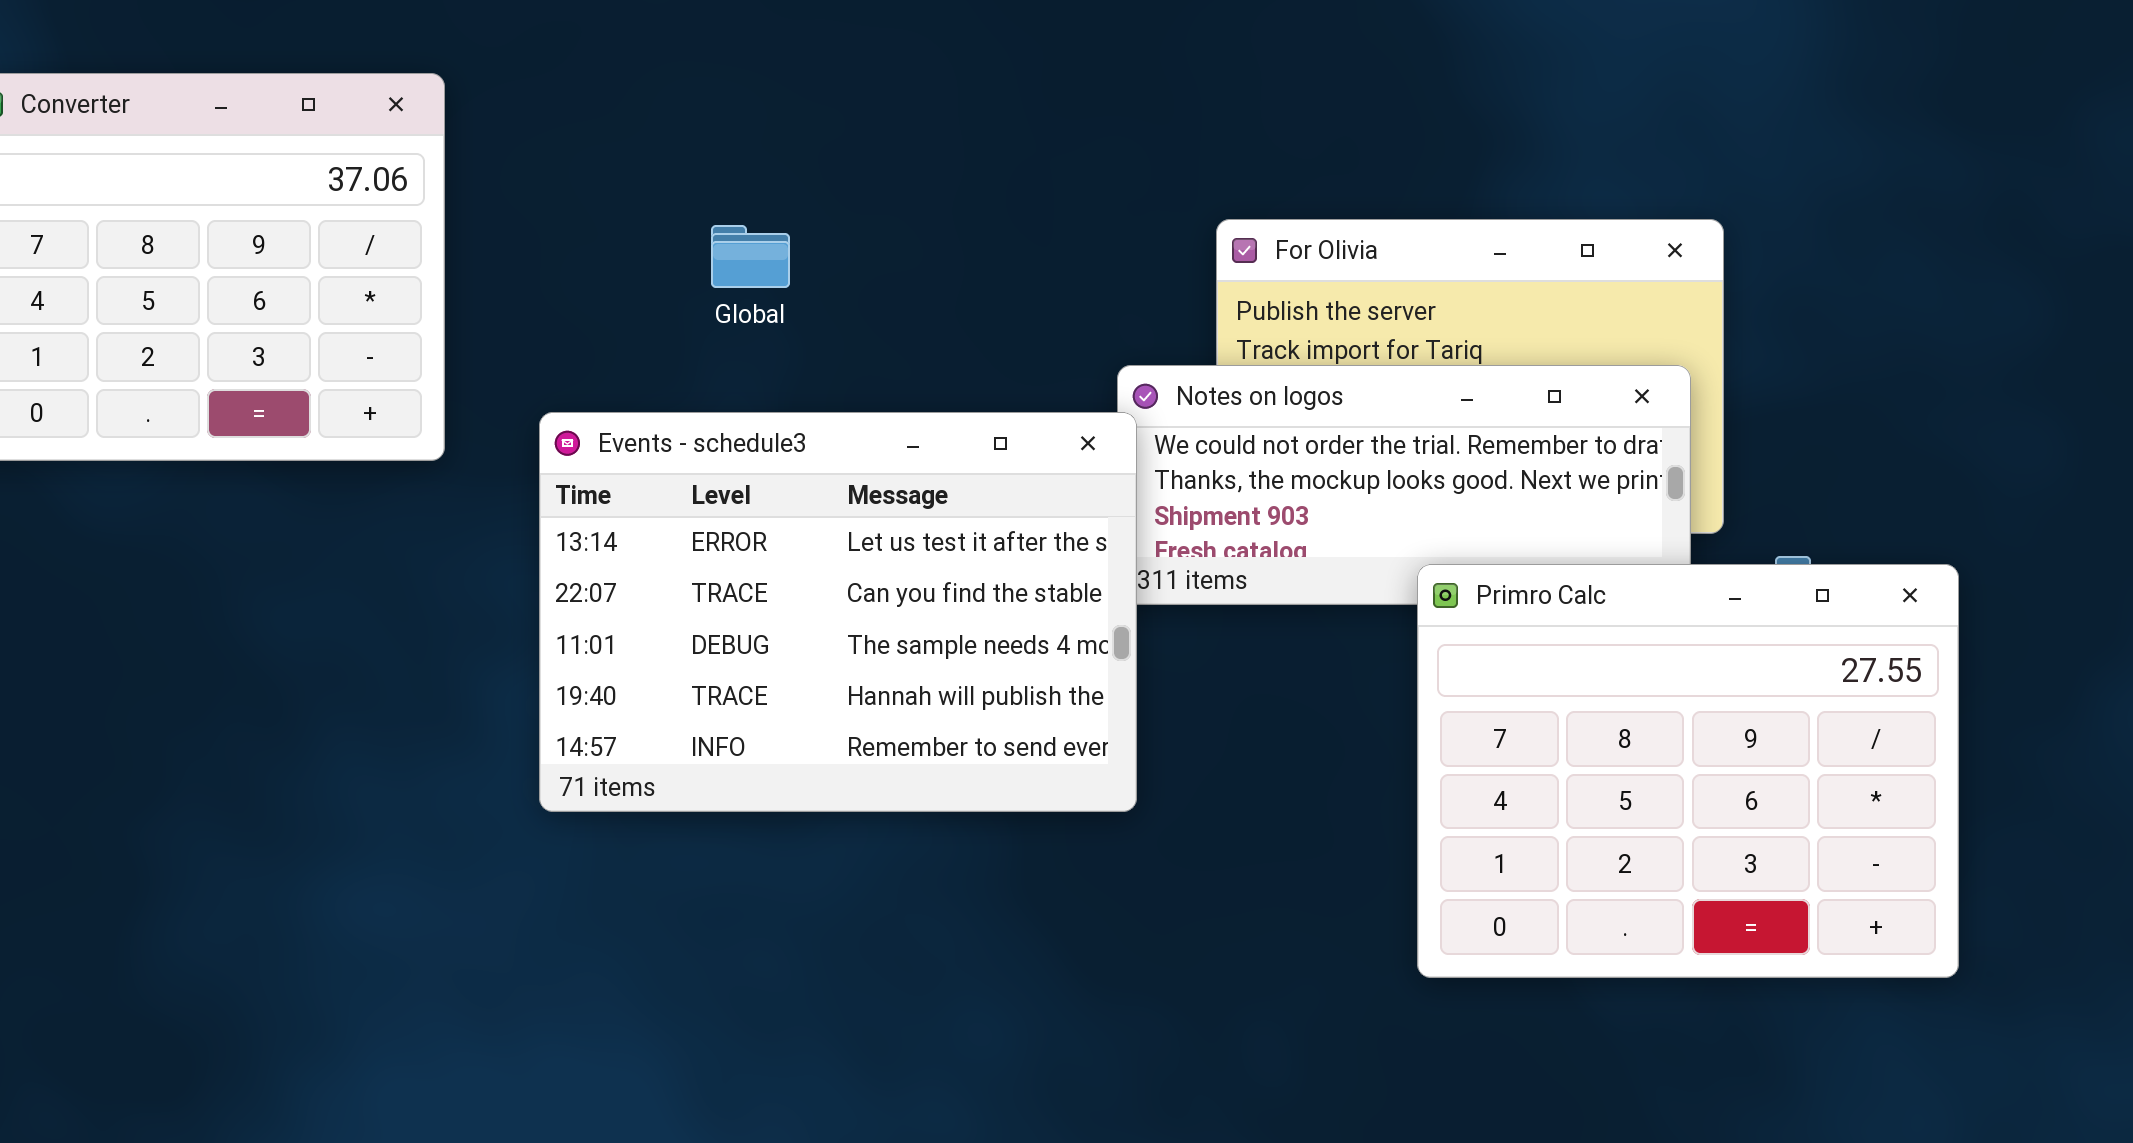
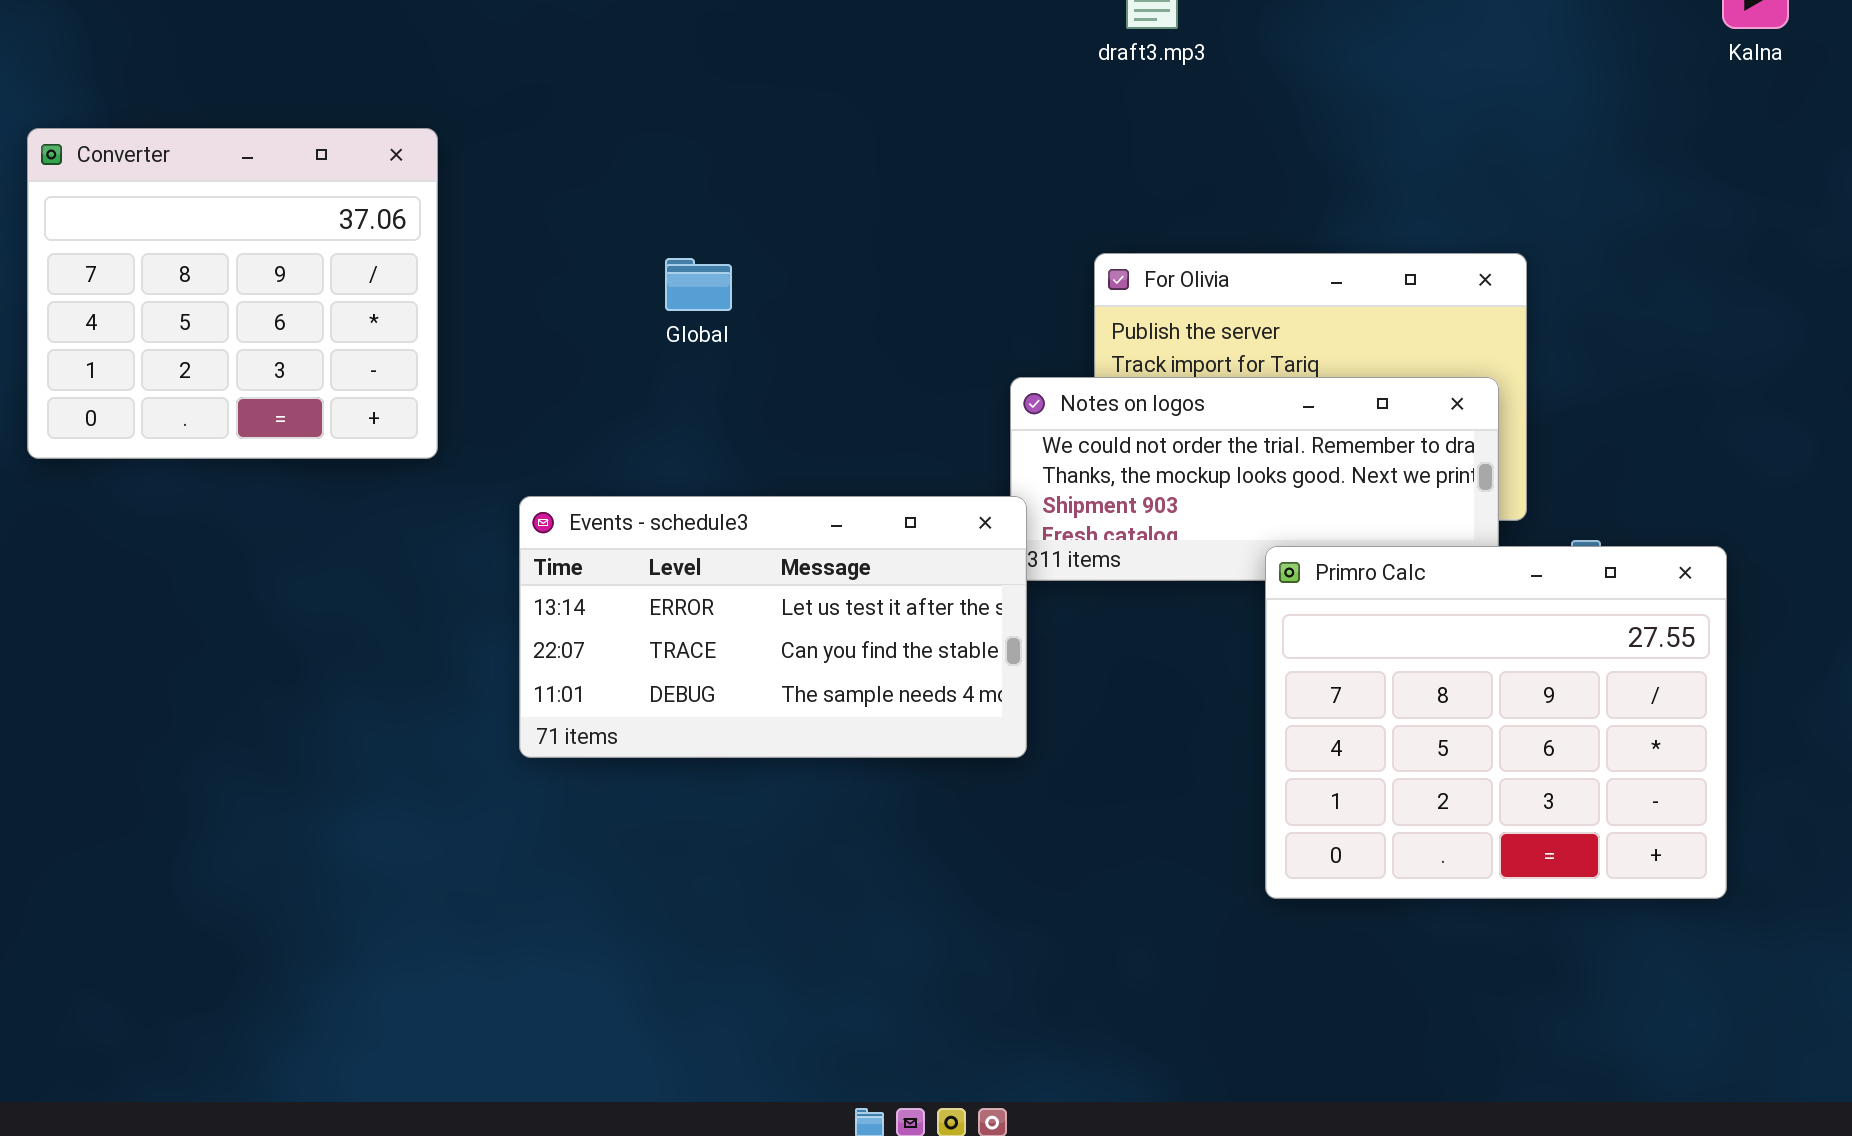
Events - schedule3: [539,412,1137,812] -> [519,496,1027,758], resized

